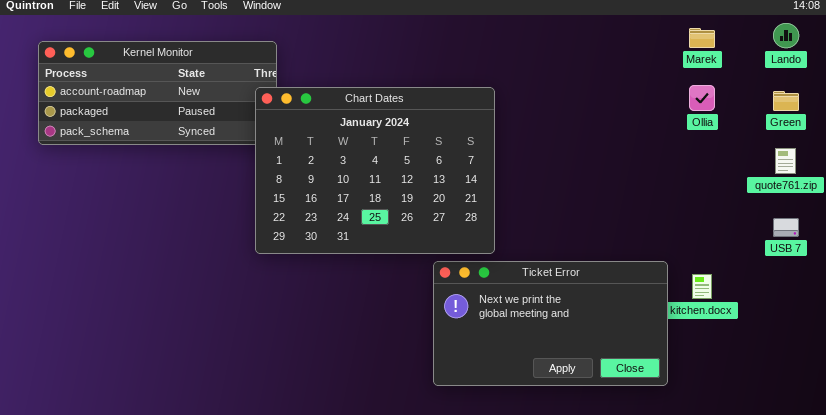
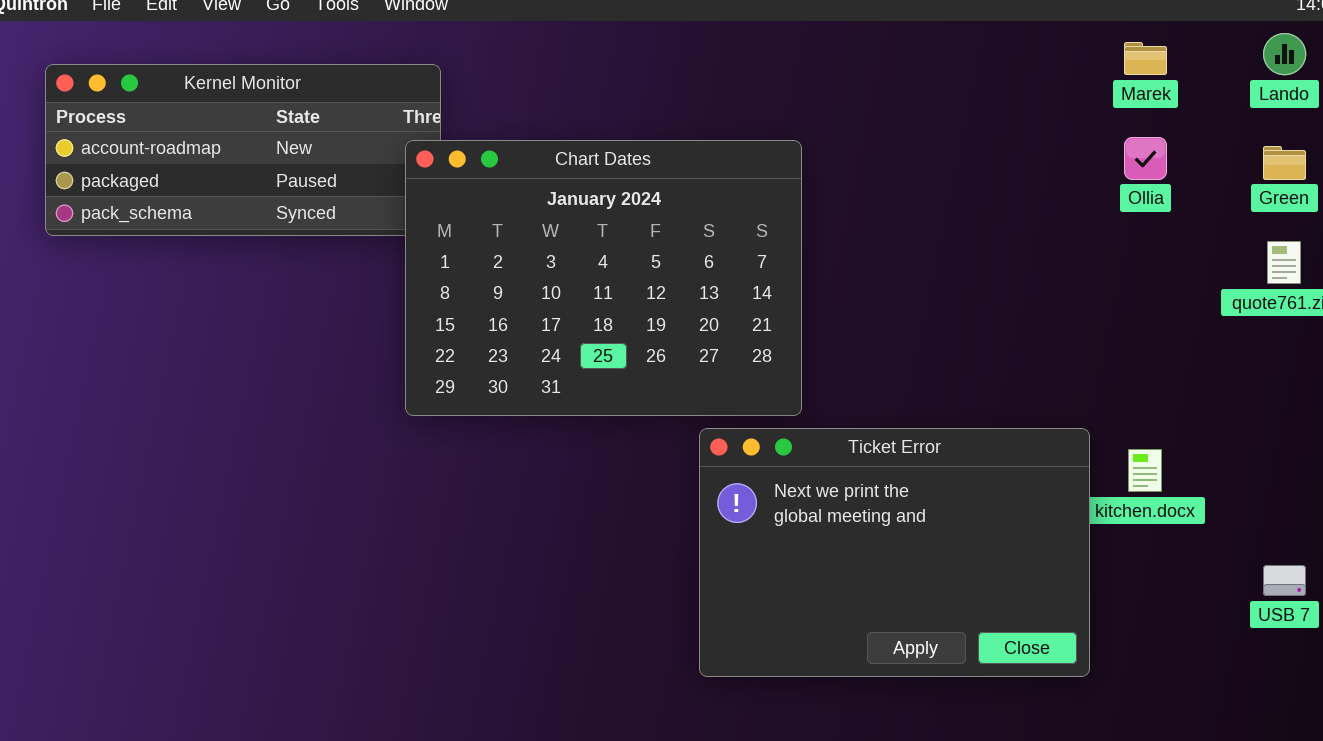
USB 7: [773,218,799,237] -> [1263,565,1306,596], moved
Ticket Error: [433,261,668,386] -> [699,428,1090,677], resized

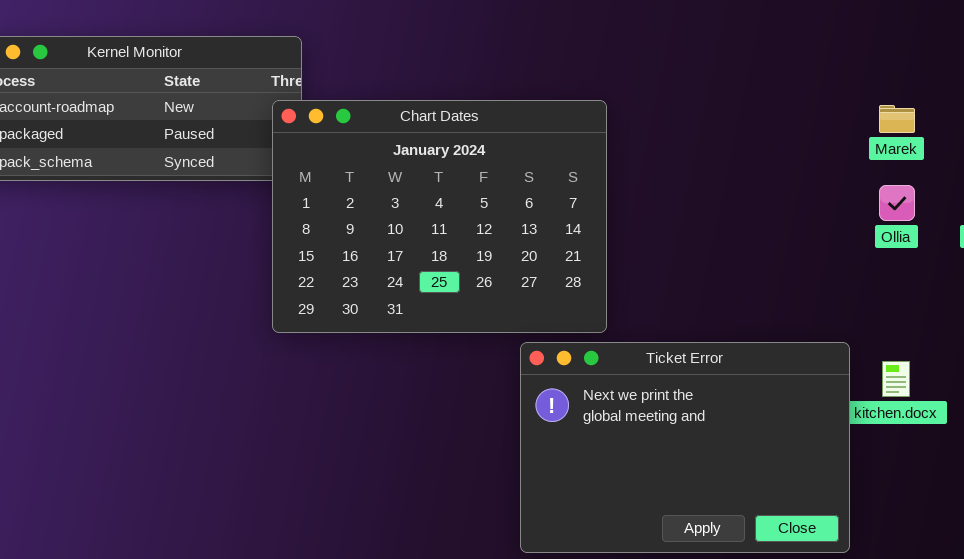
Marek: [1124,42,1167,75] -> [879,105,915,133], moved
Ollia: [1124,137,1167,180] -> [879,185,915,221], moved

